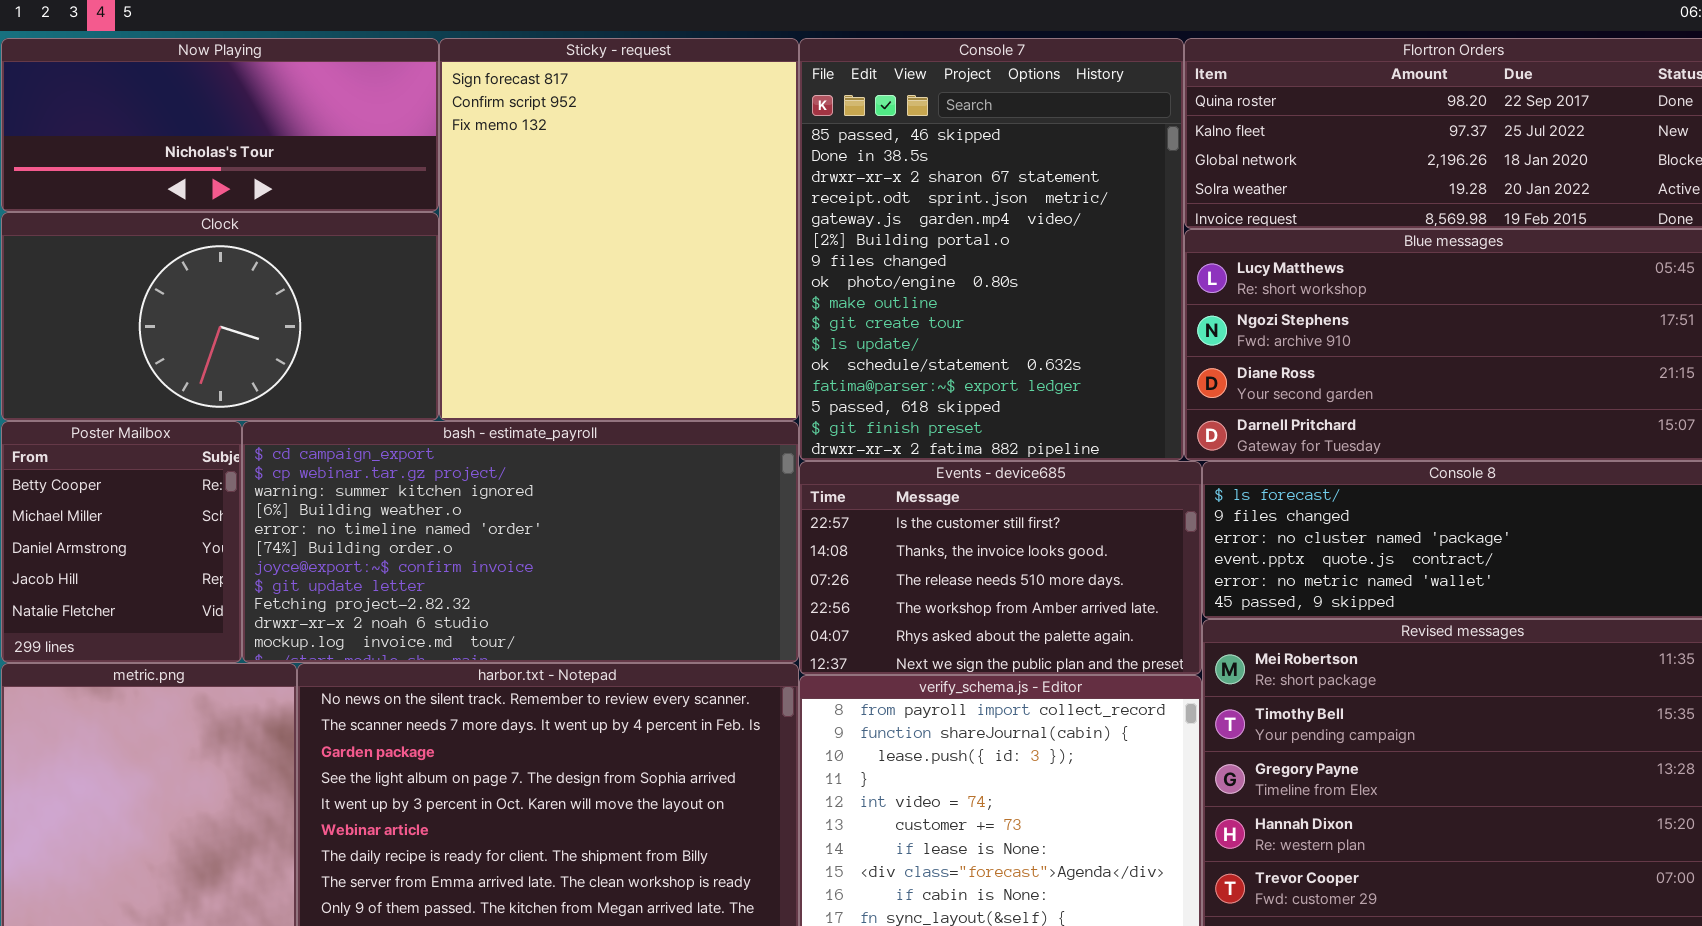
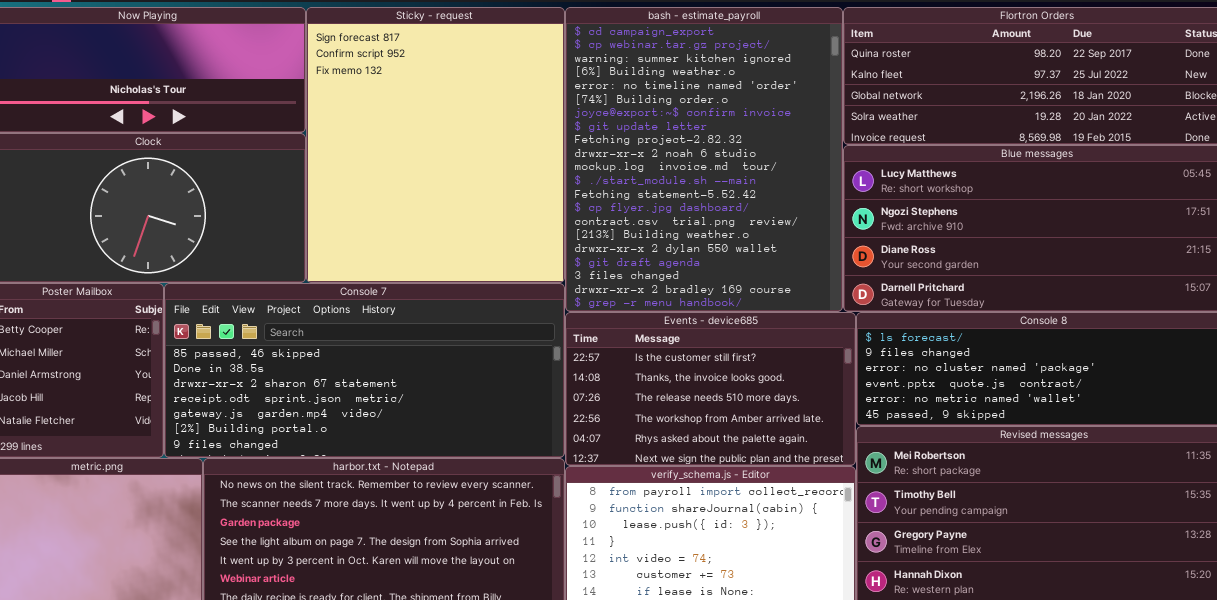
Console 7: [799,38,1184,461] -> [164,283,565,458], moved, resized
bash - estimate_payroll: [242,421,799,663] -> [565,7,843,312], moved, resized

